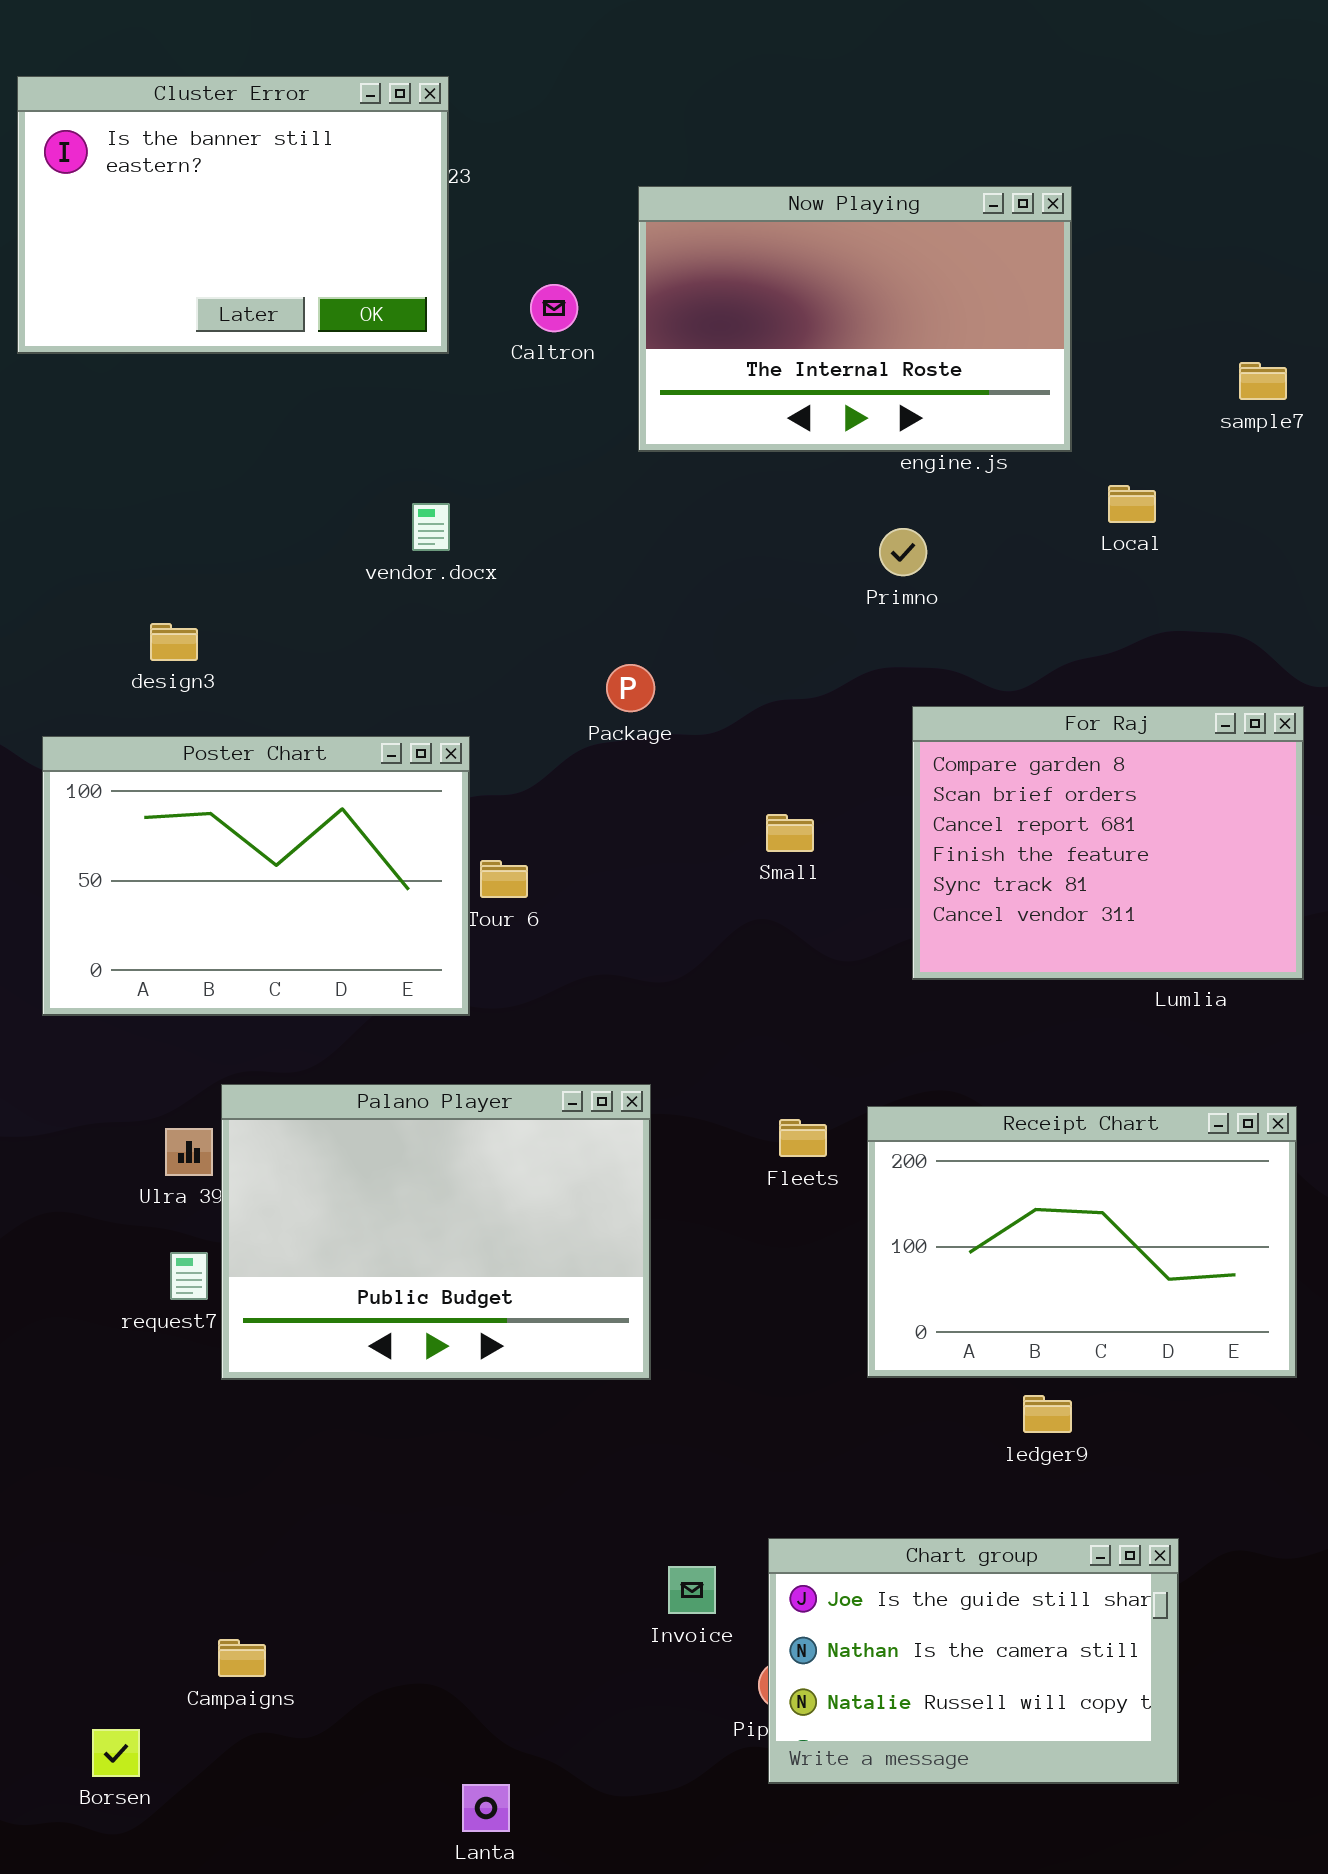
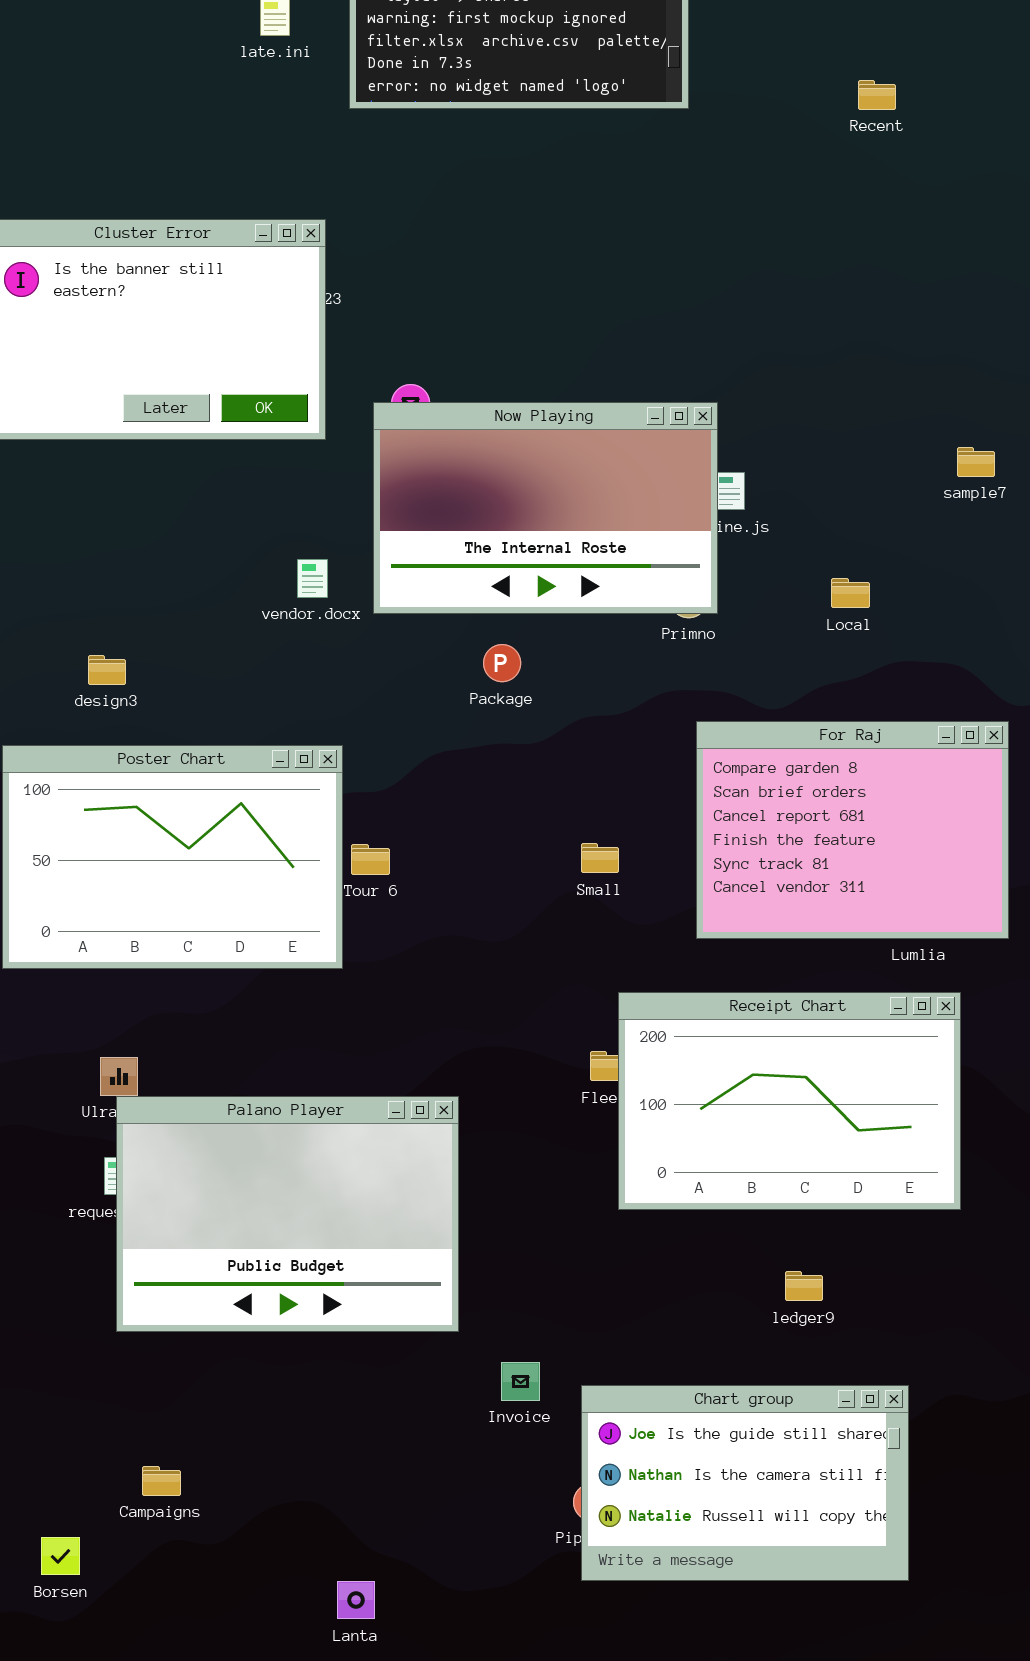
Now Playing: [638,186,1072,452] -> [373,402,718,614], moved
Local: [1108,485,1156,523] -> [831,578,870,608], moved
Package: [606,664,655,712] -> [483,644,521,682], moved
Small: [766,814,814,852] -> [581,843,619,873], moved
Palano Player: [221,1084,651,1380] -> [116,1096,459,1332], moved
Receipt Chart: [867,1106,1297,1378] -> [618,992,961,1210], moved
Invoice: [668,1566,716,1614] -> [501,1362,540,1401], moved

